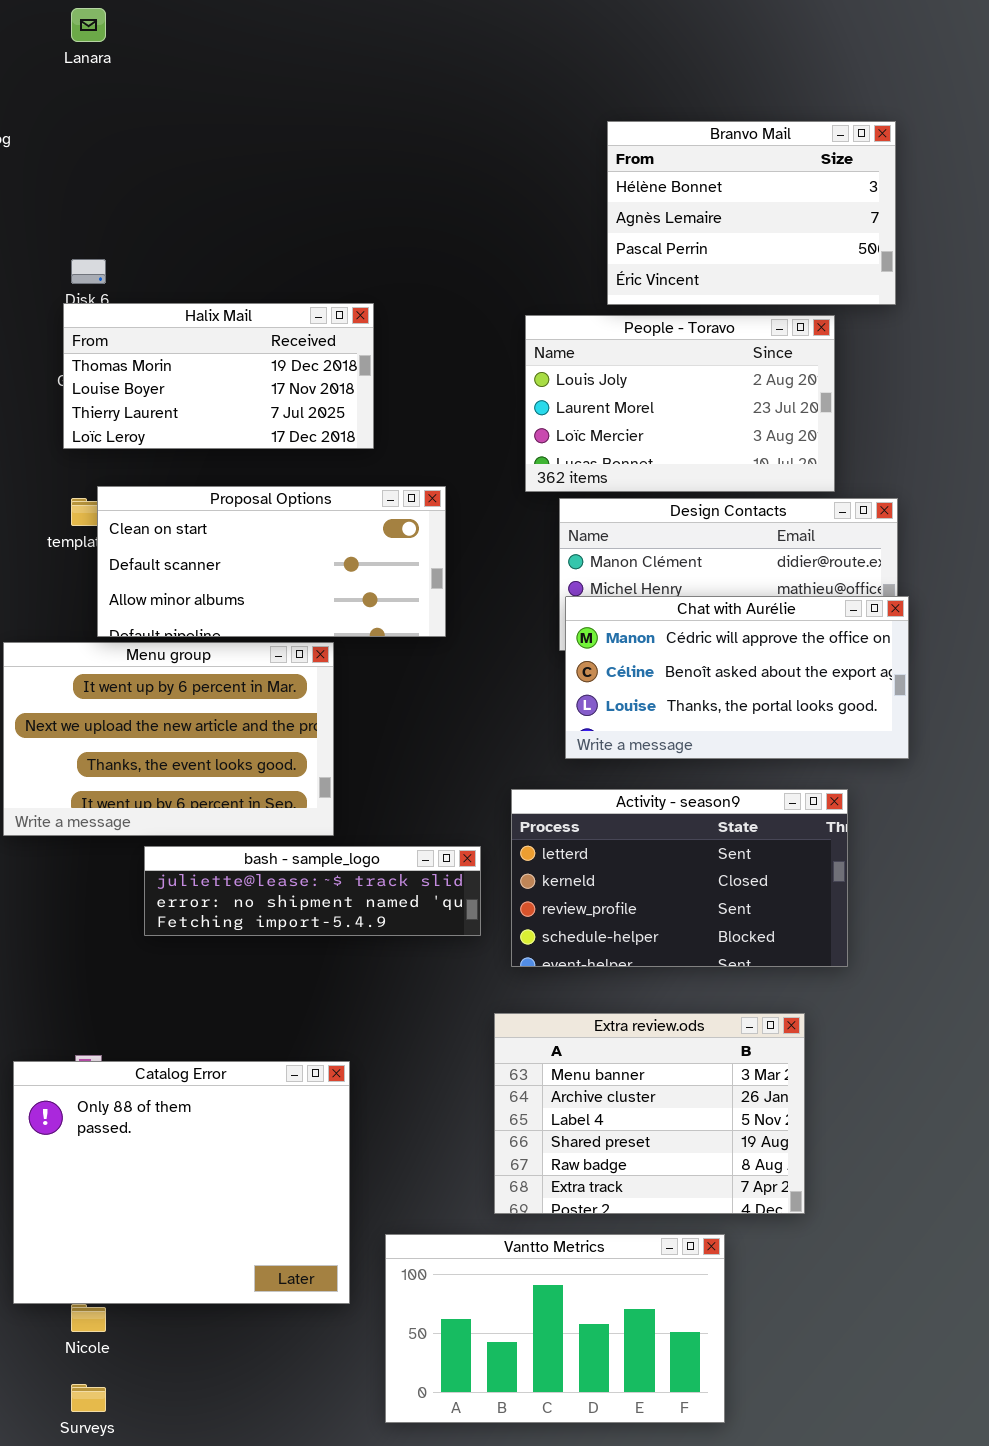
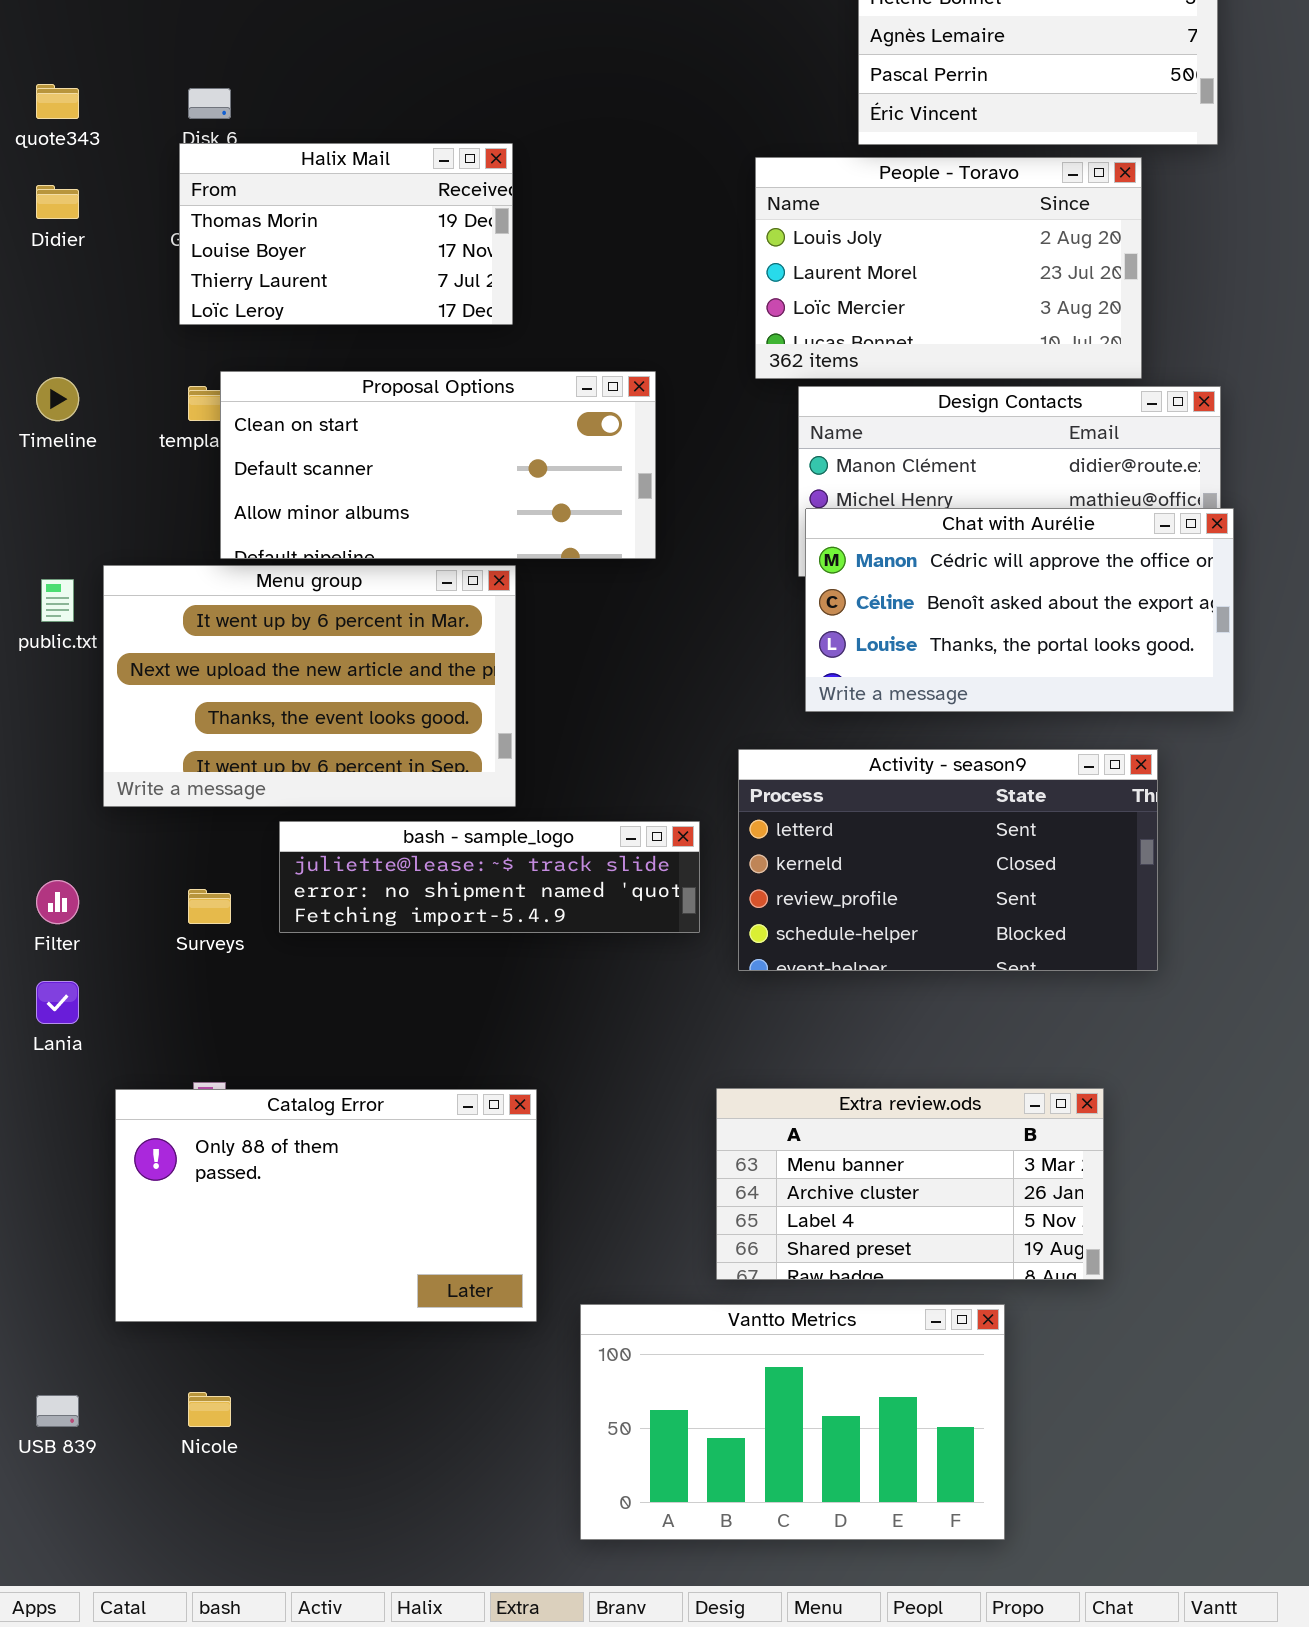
Halix Mail: [63,303,374,449] -> [179,143,513,325], resized
Extra review.ods: [494,1013,805,1214] -> [716,1088,1104,1280], resized
Catalog Error: [13,1061,350,1304] -> [115,1089,537,1322], resized
Surveys: [71,1384,106,1412] -> [188,889,231,924], moved

